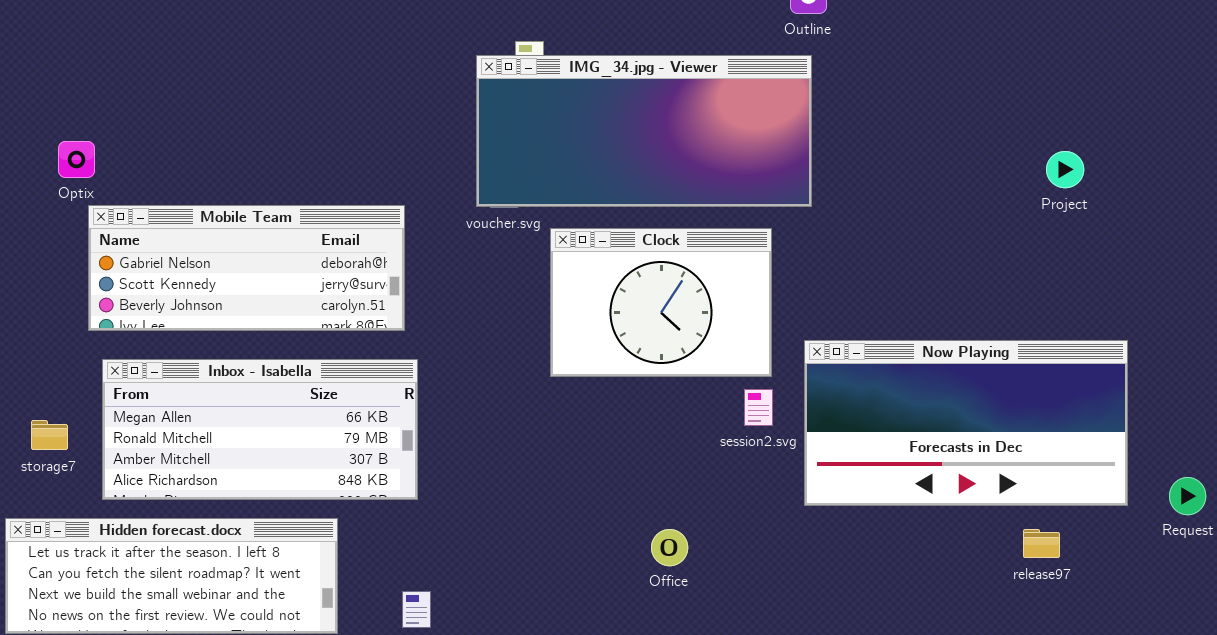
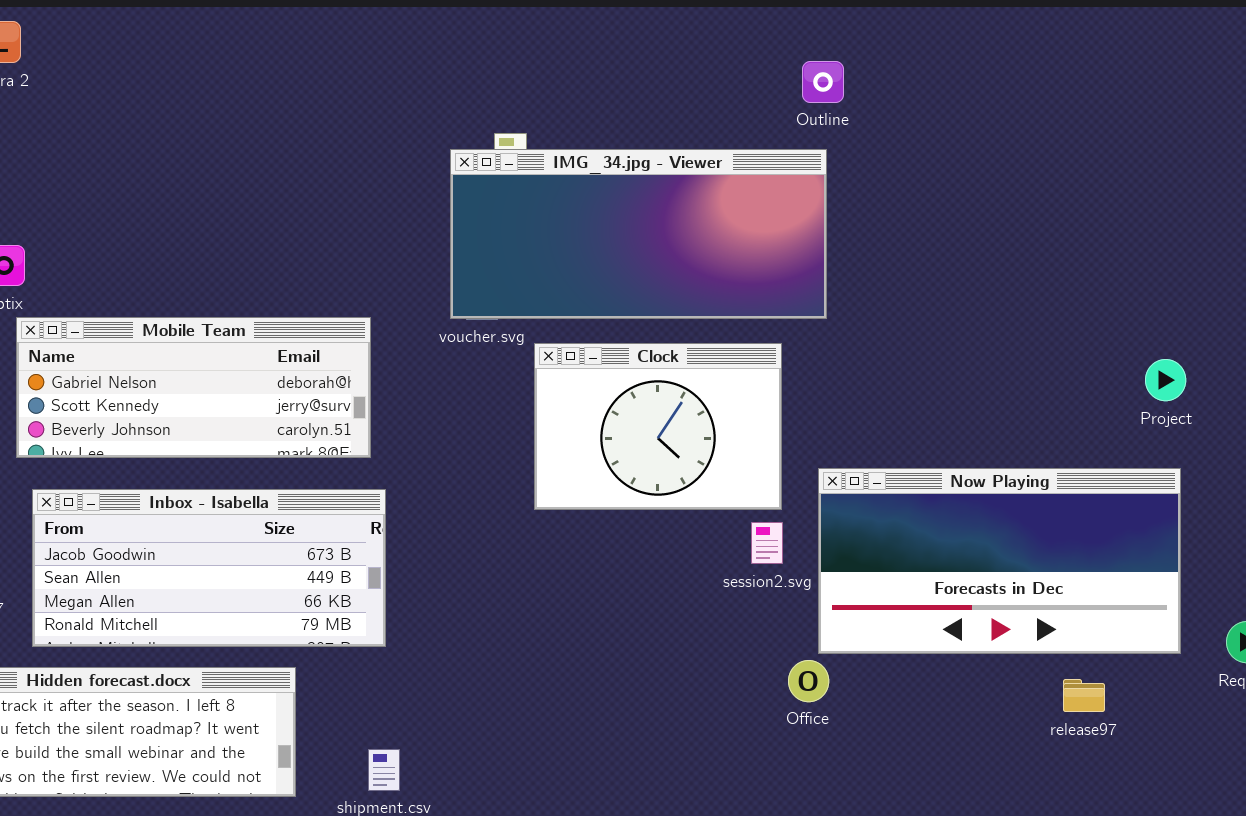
Project: [1046,151,1084,188] -> [1145,359,1186,401], moved
Inbox - Isabella: [102,359,418,500] -> [32,489,386,647], scrolled up 2 rows
Office: [651,529,688,566] -> [788,660,829,702], moved

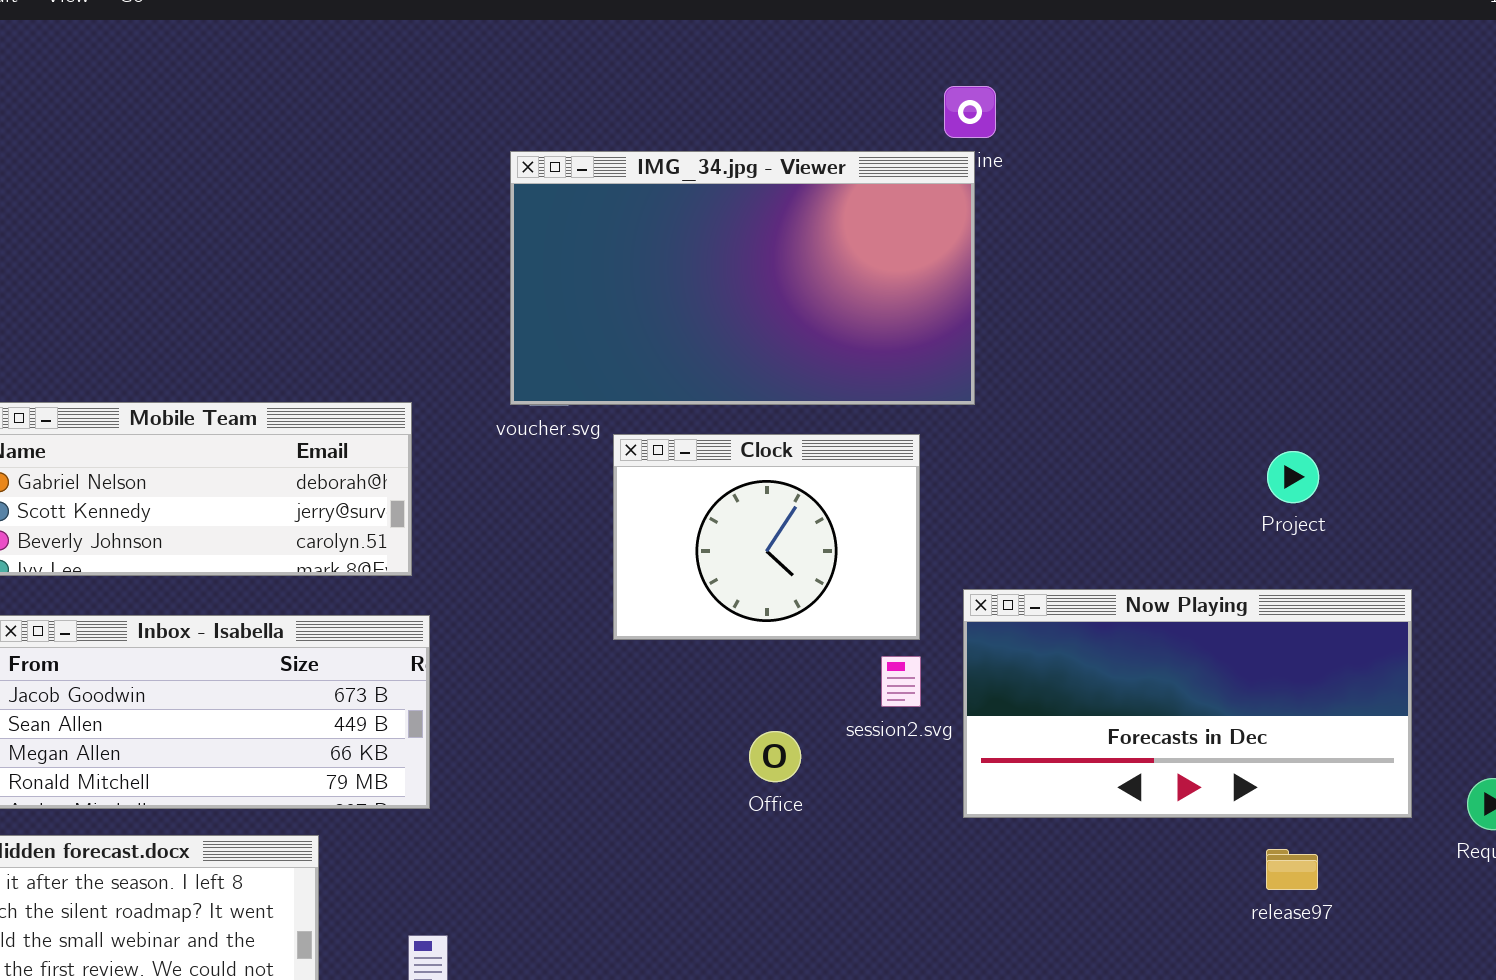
IMG_34.jpg - Viewer: [450,149,827,319] -> [510,151,975,405], resized
Project: [1145,359,1186,401] -> [1267,451,1319,503], moved
Office: [788,660,829,702] -> [749,731,801,782], moved

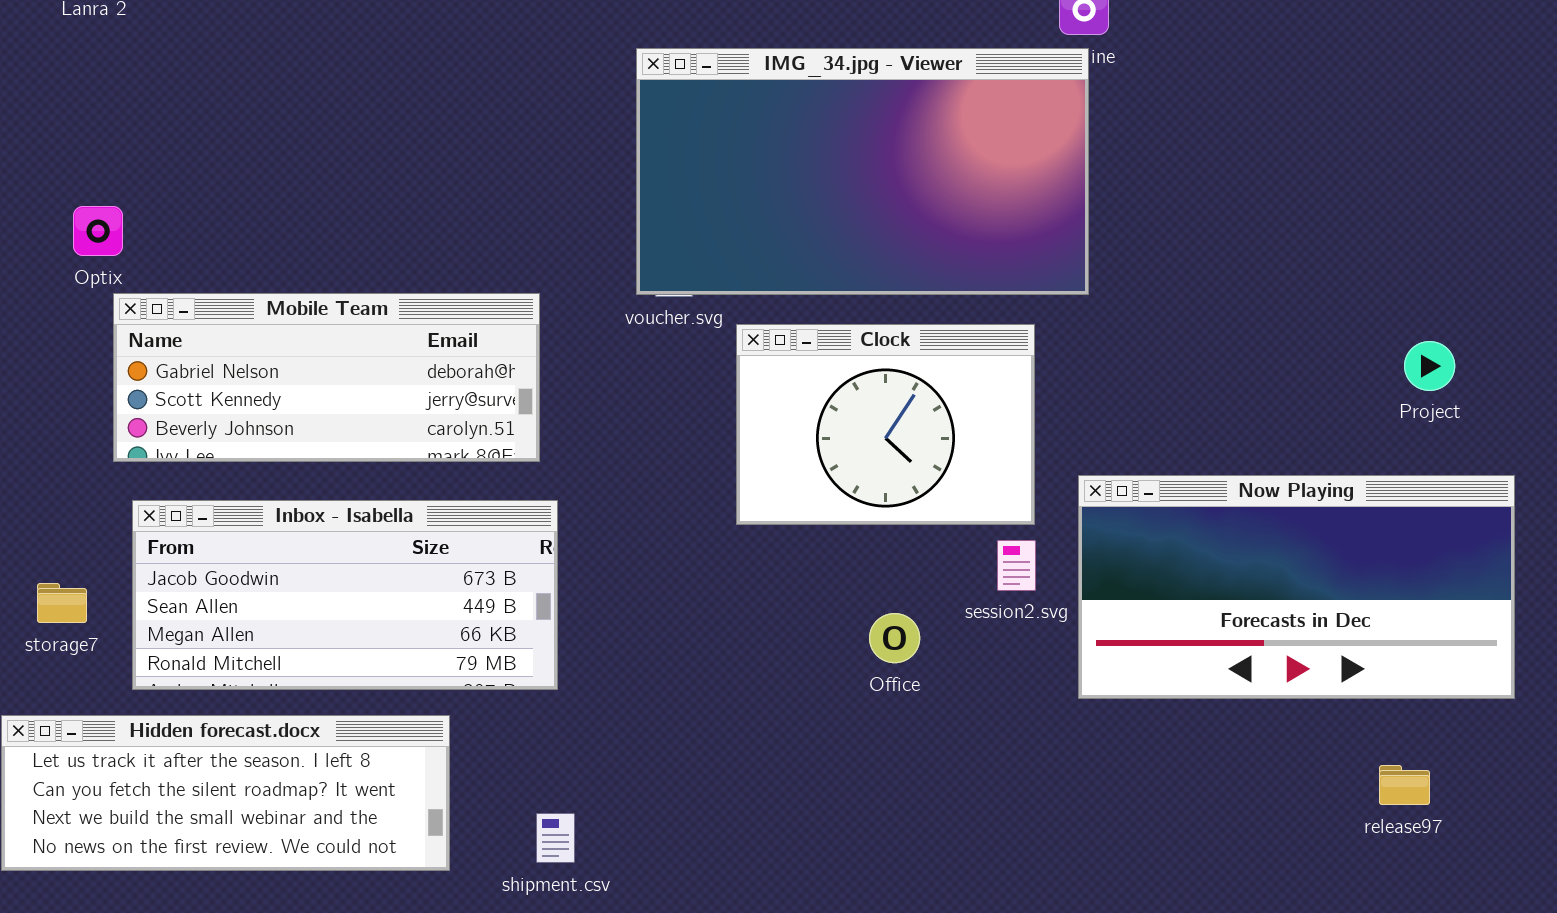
Project: [1267,451,1319,503] -> [1404,341,1455,391], moved
release97: [1266,849,1318,890] -> [1379,765,1430,805], moved

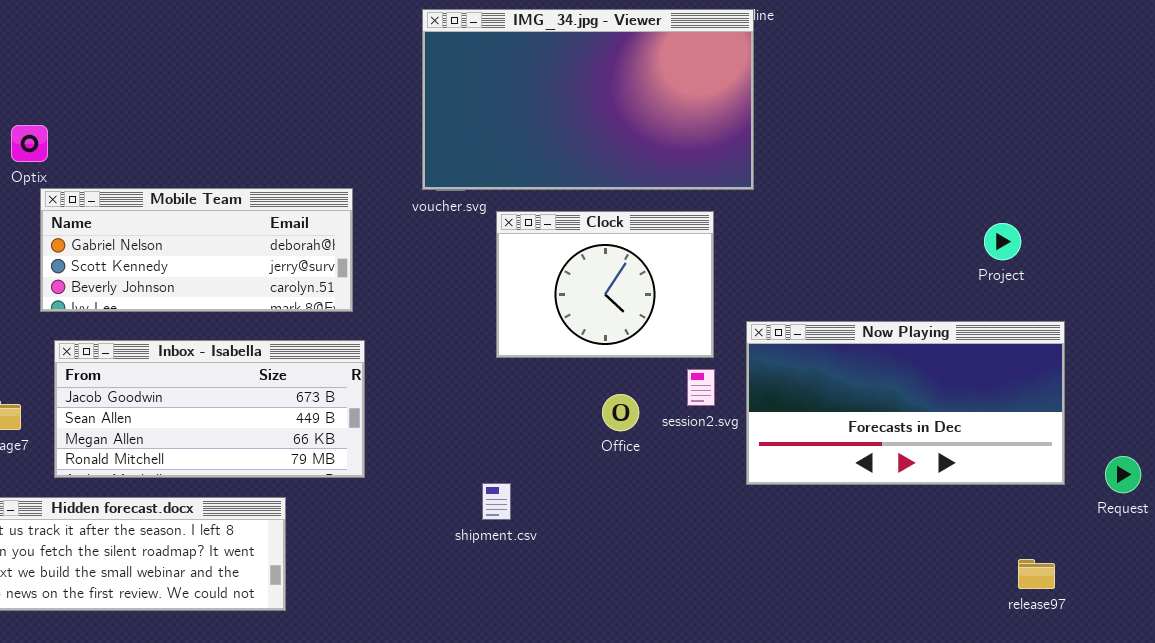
Office: [869,613,920,663] -> [602,394,639,431], moved
release97: [1379,765,1430,805] -> [1018,559,1055,589], moved
shipment.csv: [536,813,575,863] -> [482,483,511,520], moved

